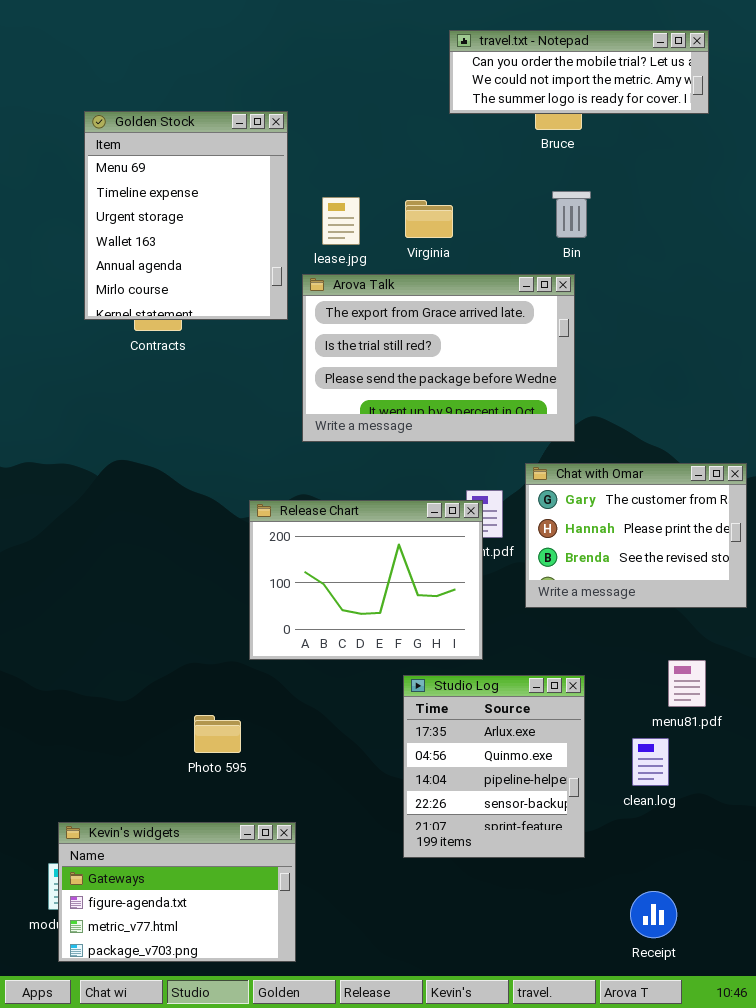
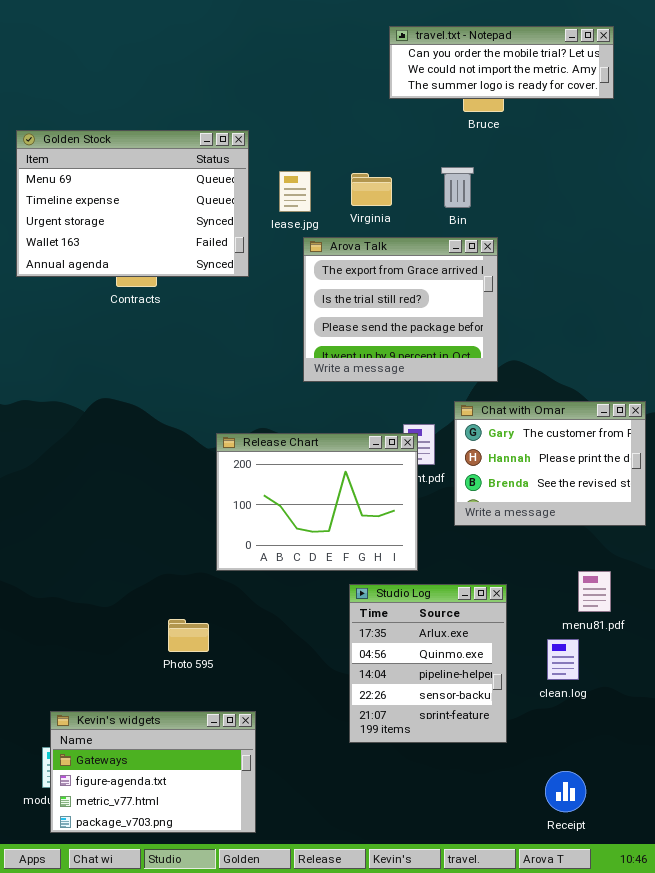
Golden Stock: [84,111,288,320] -> [16,130,249,277], resized
Bin: [552,191,591,238] -> [441,167,474,208], moved
Arova Talk: [302,274,575,442] -> [303,237,498,382], resized

